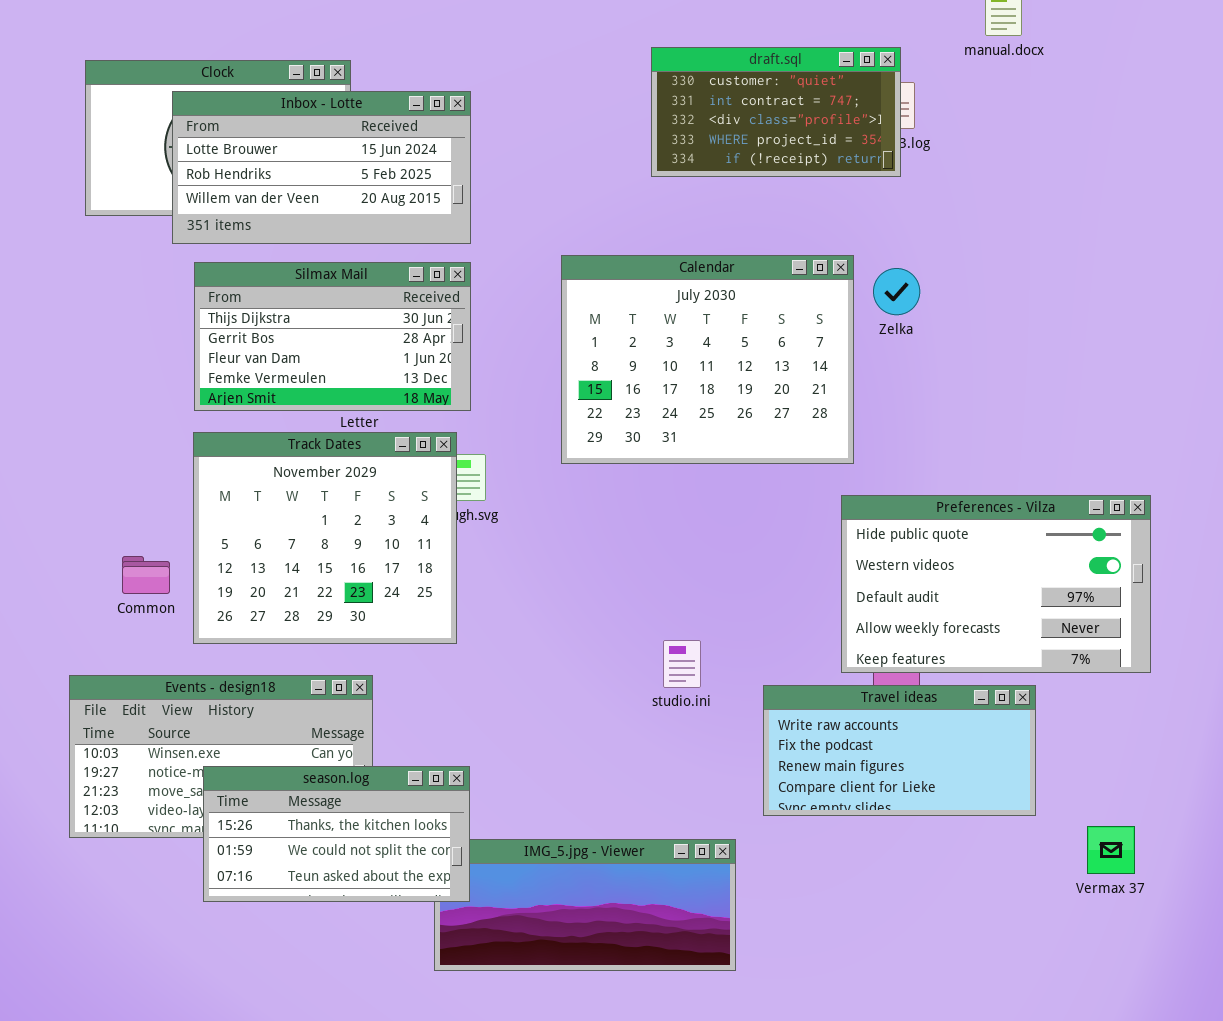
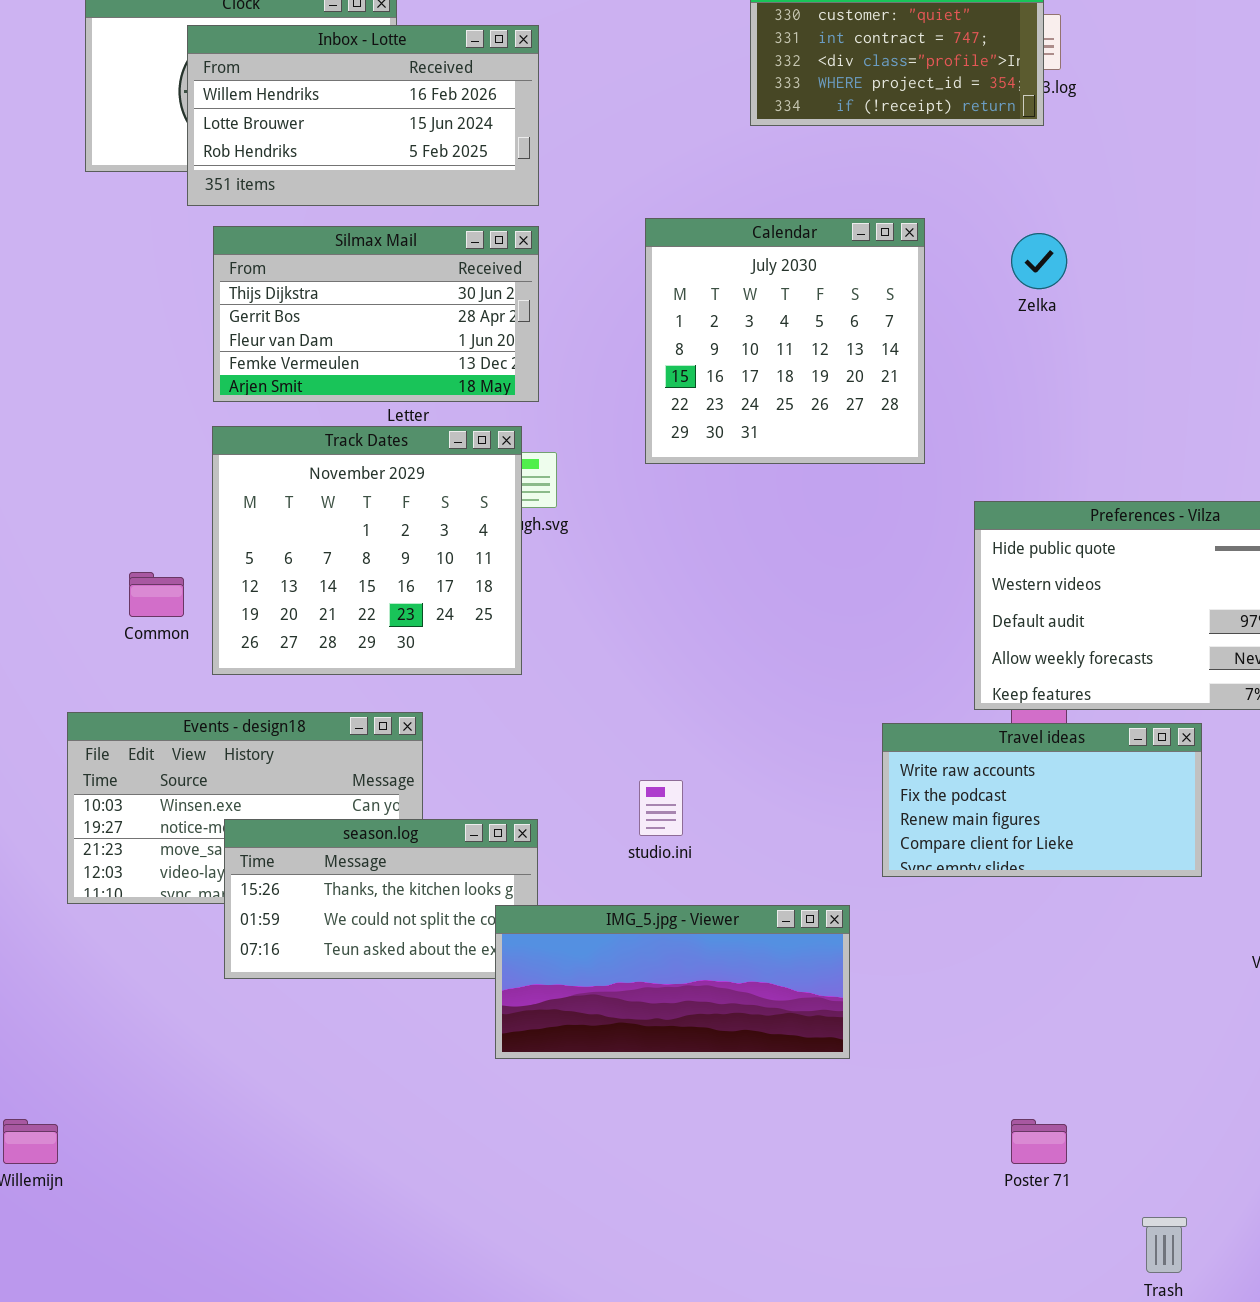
Inbox - Lotte: [172,91,471,244] -> [187,25,539,206], scrolled up 1 row
Calendar: [561,255,854,464] -> [645,218,925,464], resized
studio.ini: [663,640,701,688] -> [639,780,683,836], moved
IMG_5.jpg - Viewer: [434,839,736,971] -> [495,905,850,1059], raised

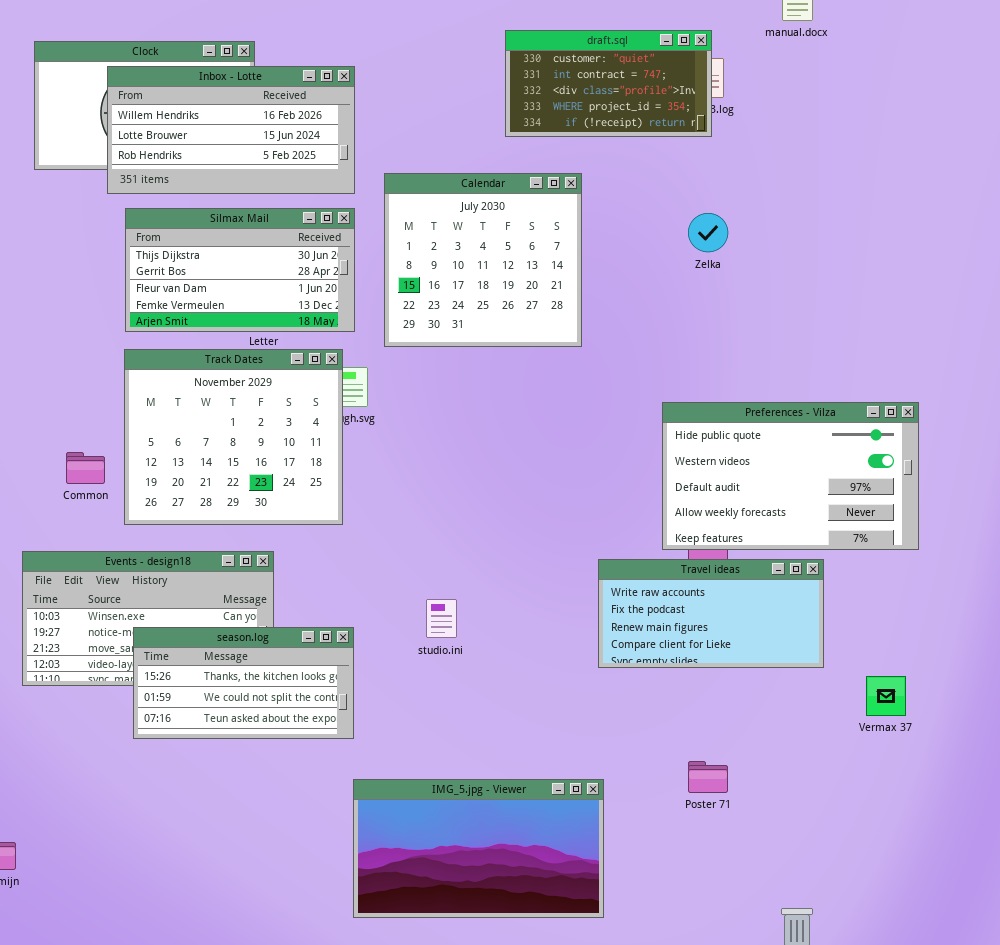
Calendar: [645,218,925,464] -> [384,173,582,347], moved
IMG_5.jpg - Viewer: [495,905,850,1059] -> [353,779,604,918], moved, resized
Poster 71: [1011,1119,1067,1164] -> [688,761,728,793], moved

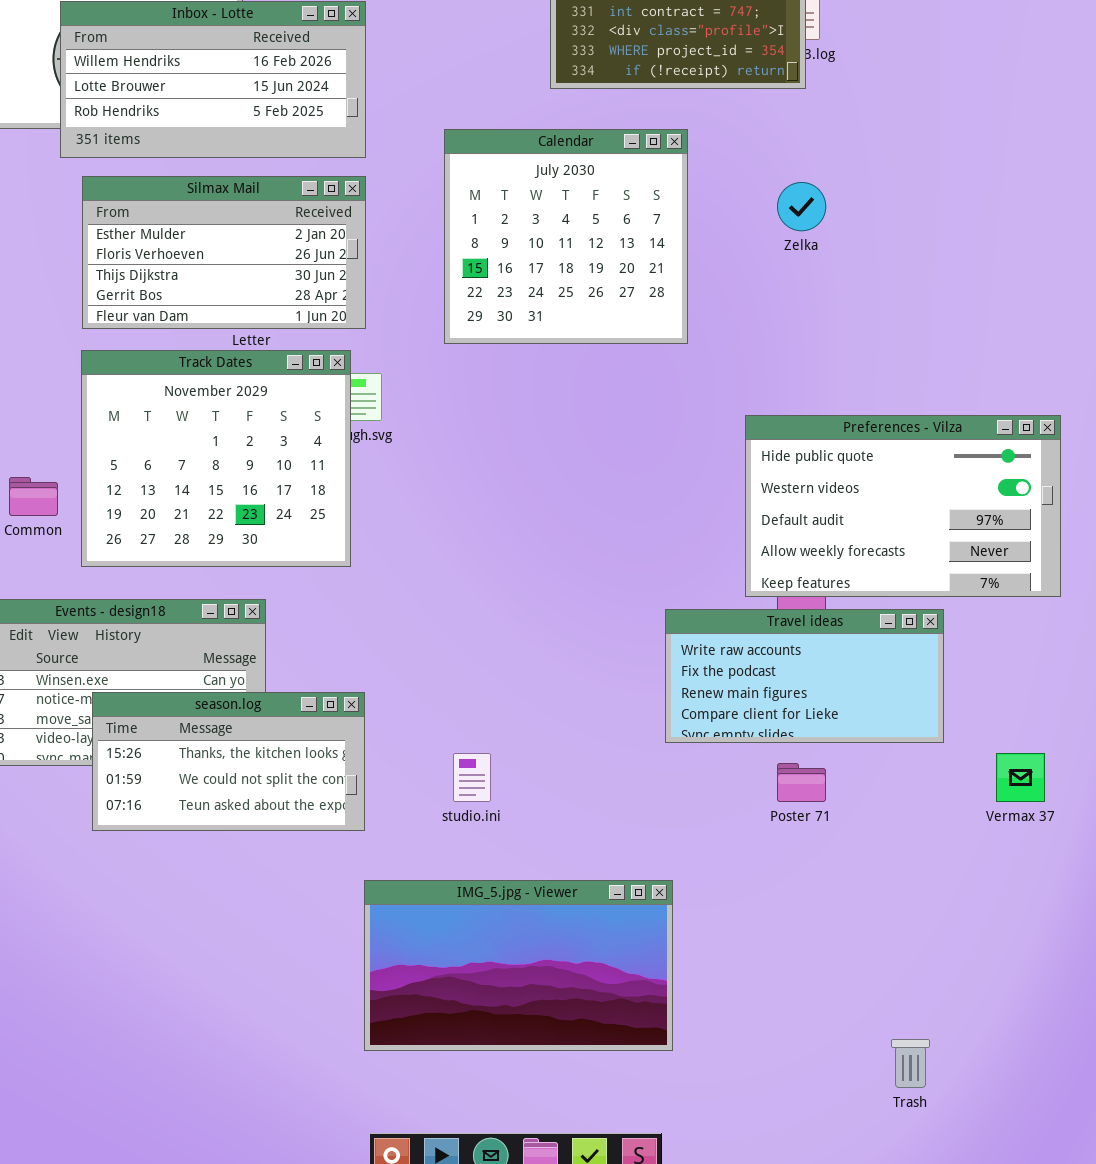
Calendar: [384,173,582,347] -> [444,129,688,344], moved
Silmax Mail: [125,208,355,332] -> [82,176,366,329], scrolled up 2 rows
studio.ini: [426,599,457,638] -> [453,753,491,802], moved
Poster 71: [688,761,728,793] -> [777,763,826,802], moved

